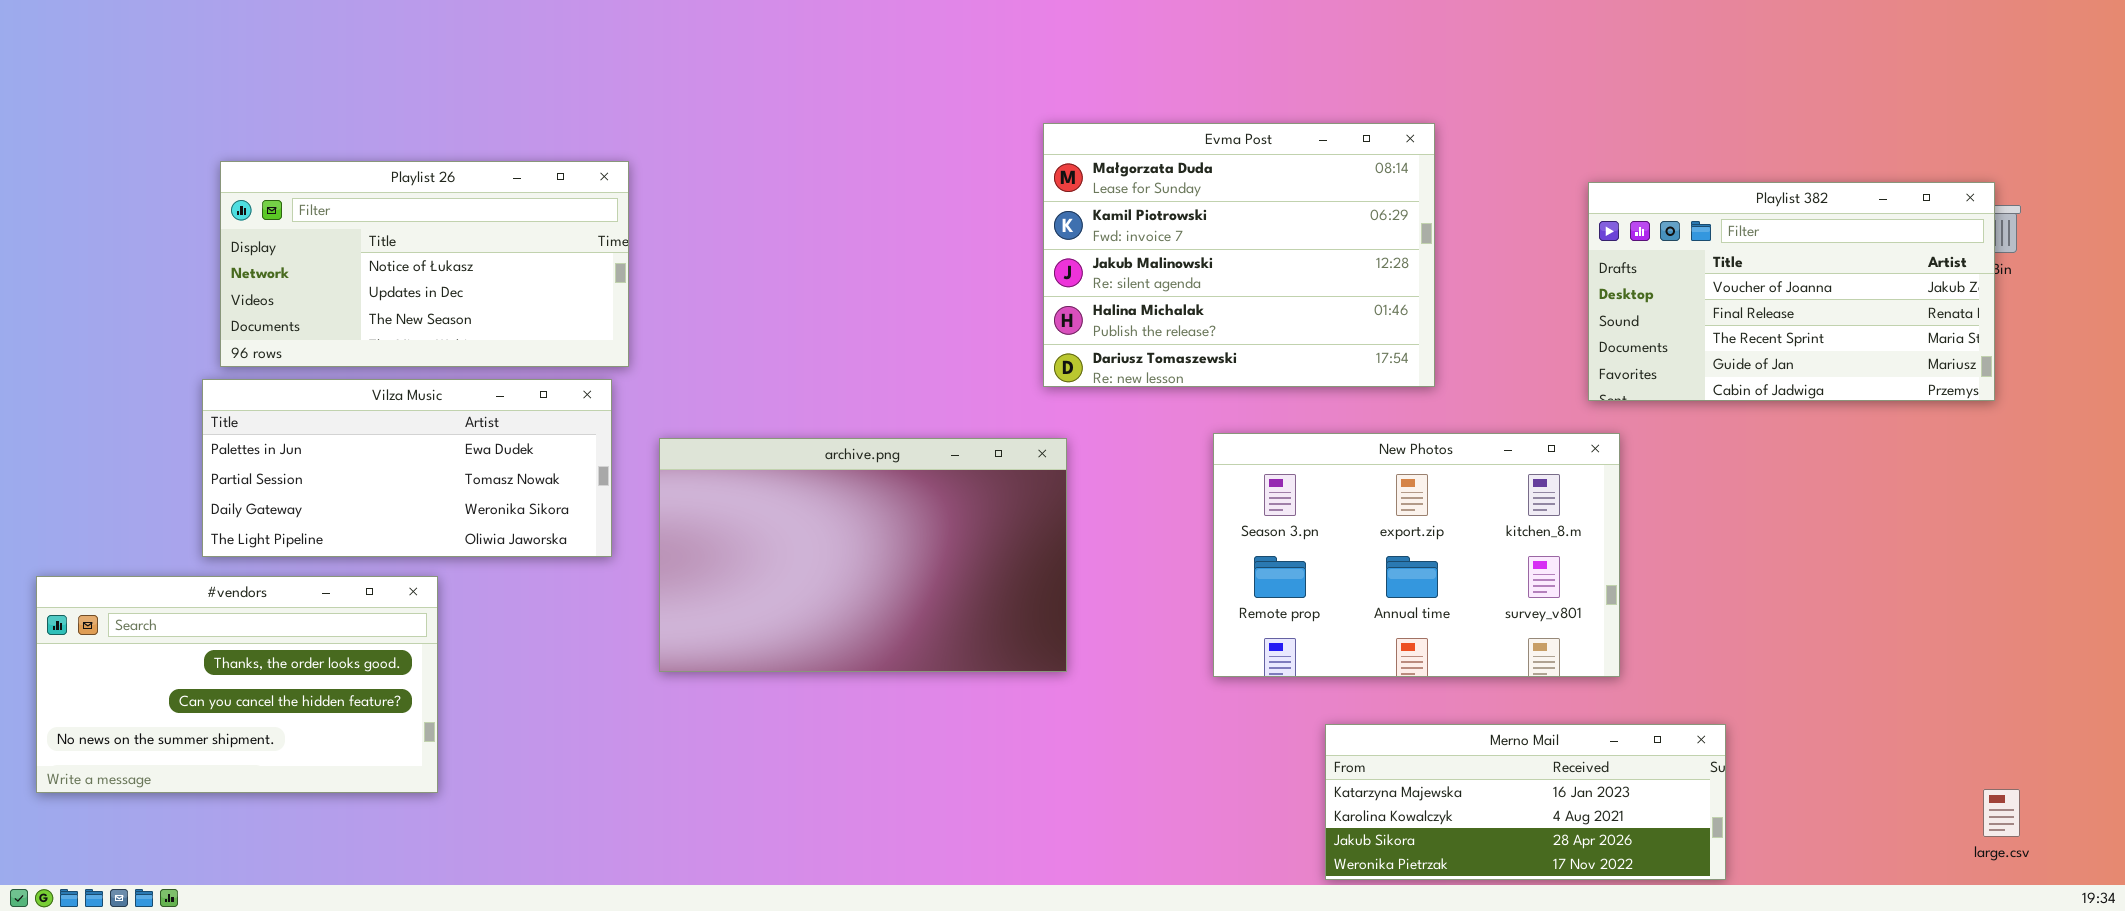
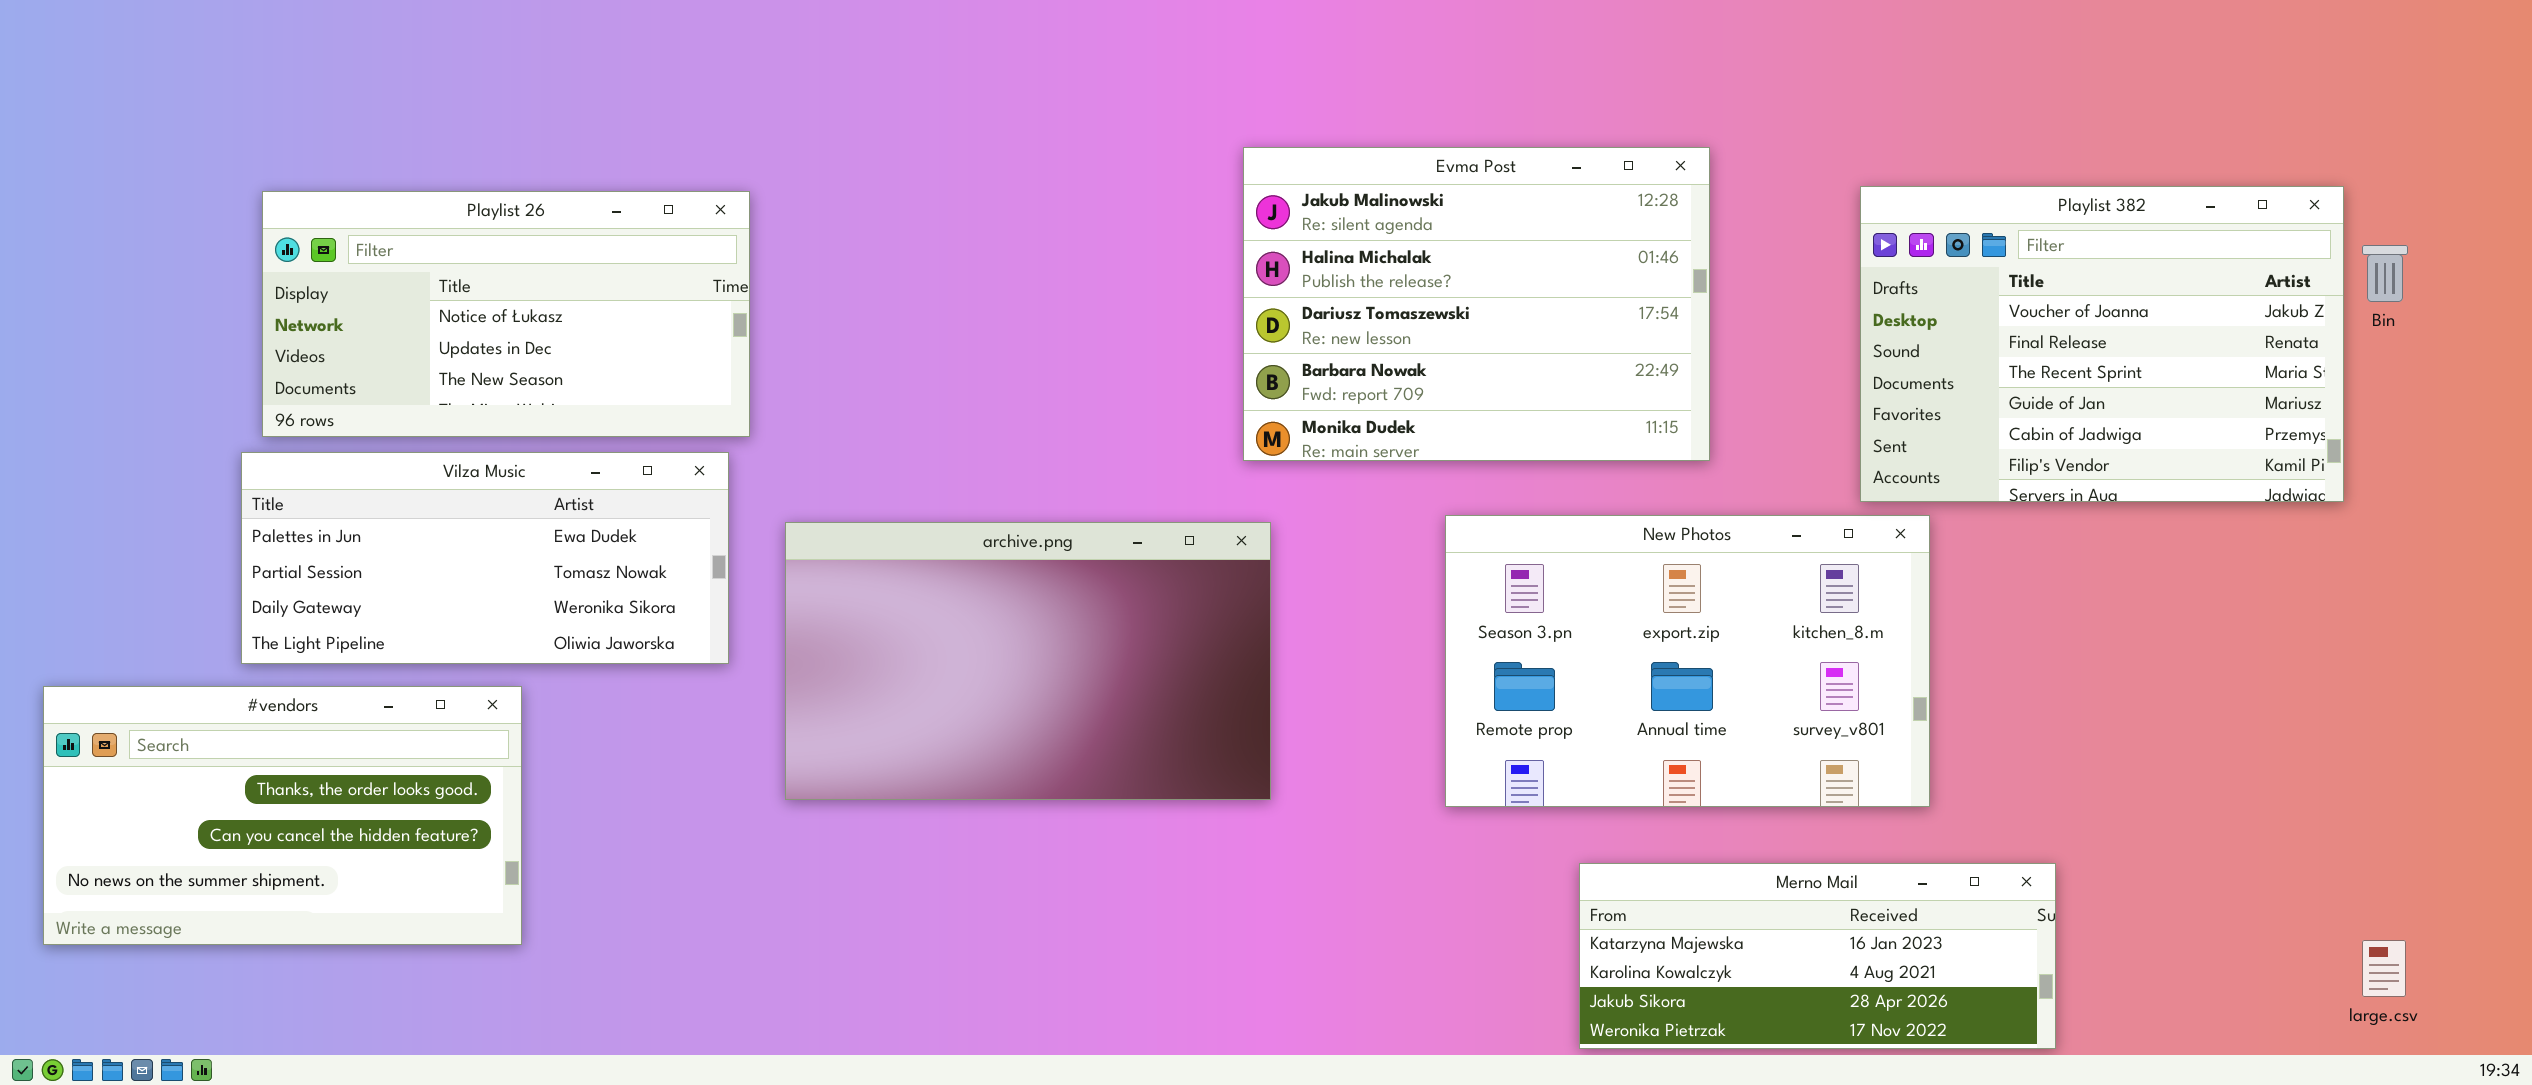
Evma Post: [1043,123,1435,387] -> [1243,147,1710,461], scrolled down 2 rows
Playlist 382: [1588,182,1995,401] -> [1860,186,2344,502], moved, resized

